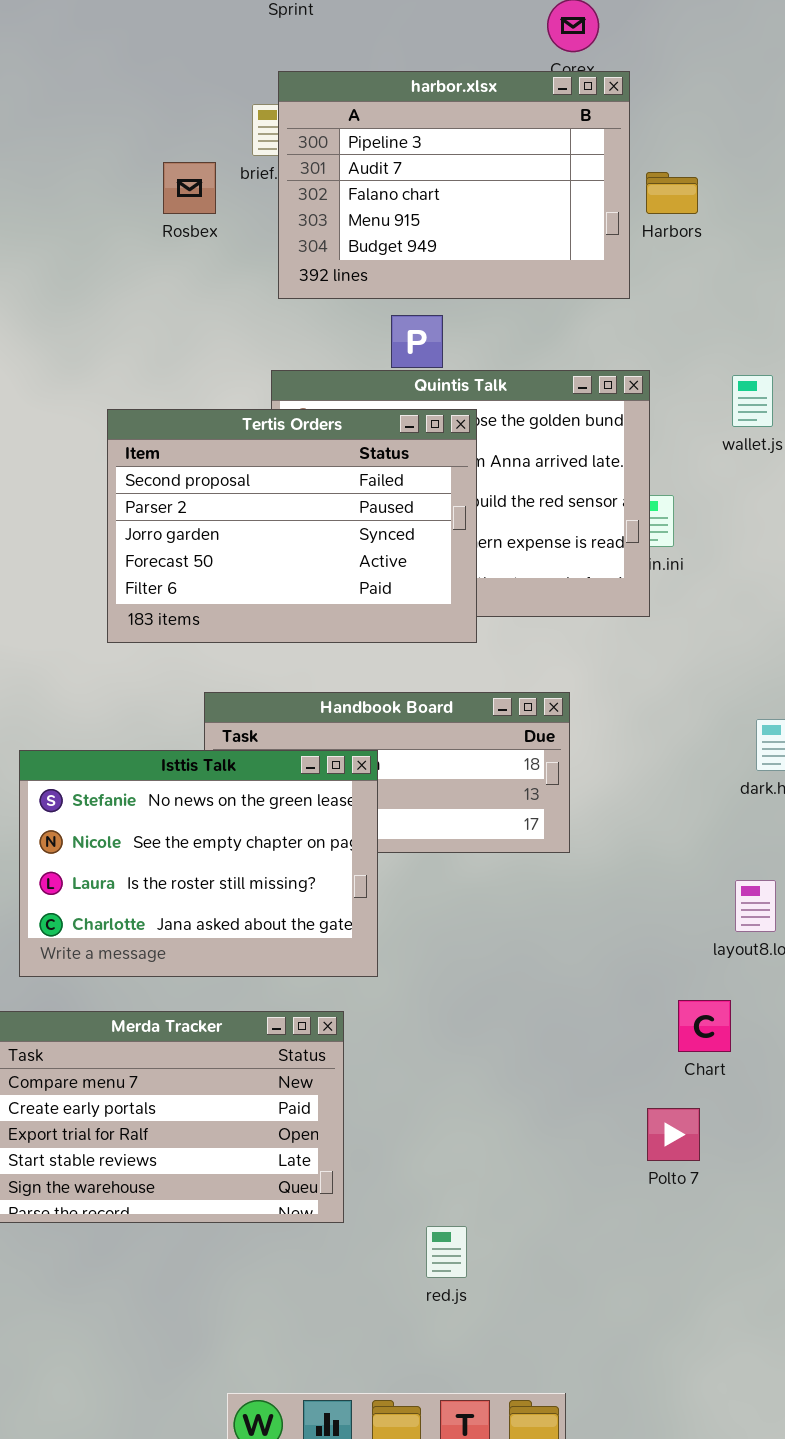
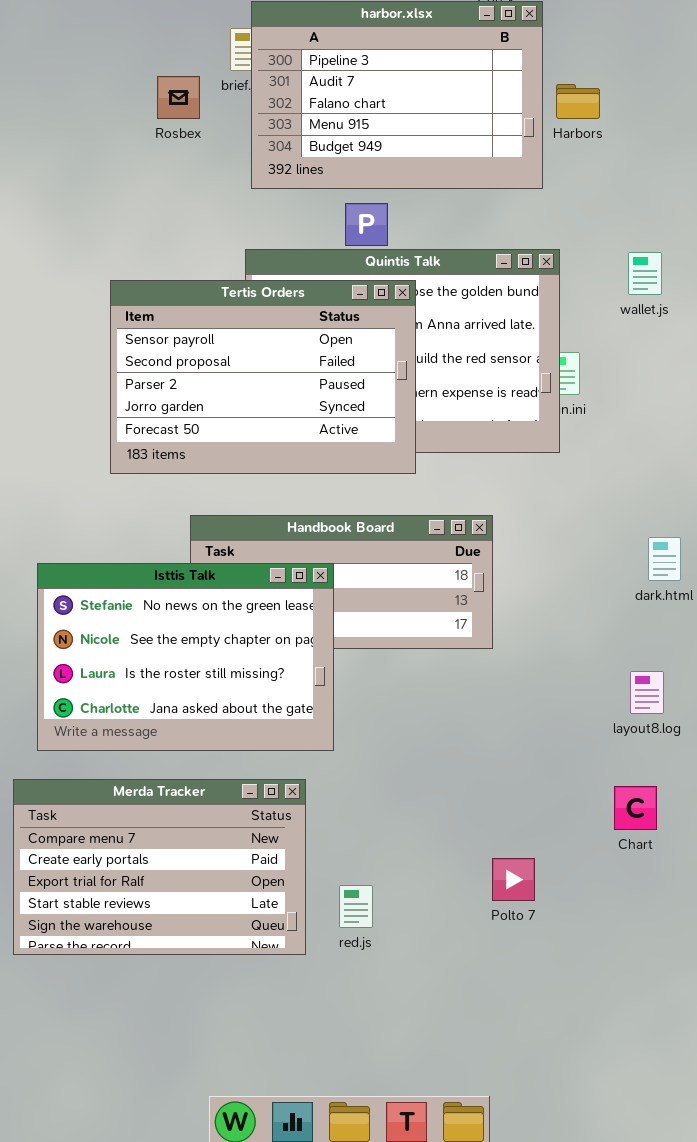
Tertis Orders: [107,409,477,643] -> [110,280,416,474], scrolled up 1 row
Chart: [678,1000,731,1052] -> [614,786,657,830], moved
Polto 7: [647,1108,700,1161] -> [492,858,535,901], moved
red.js: [426,1226,467,1278] -> [339,885,373,928], moved

